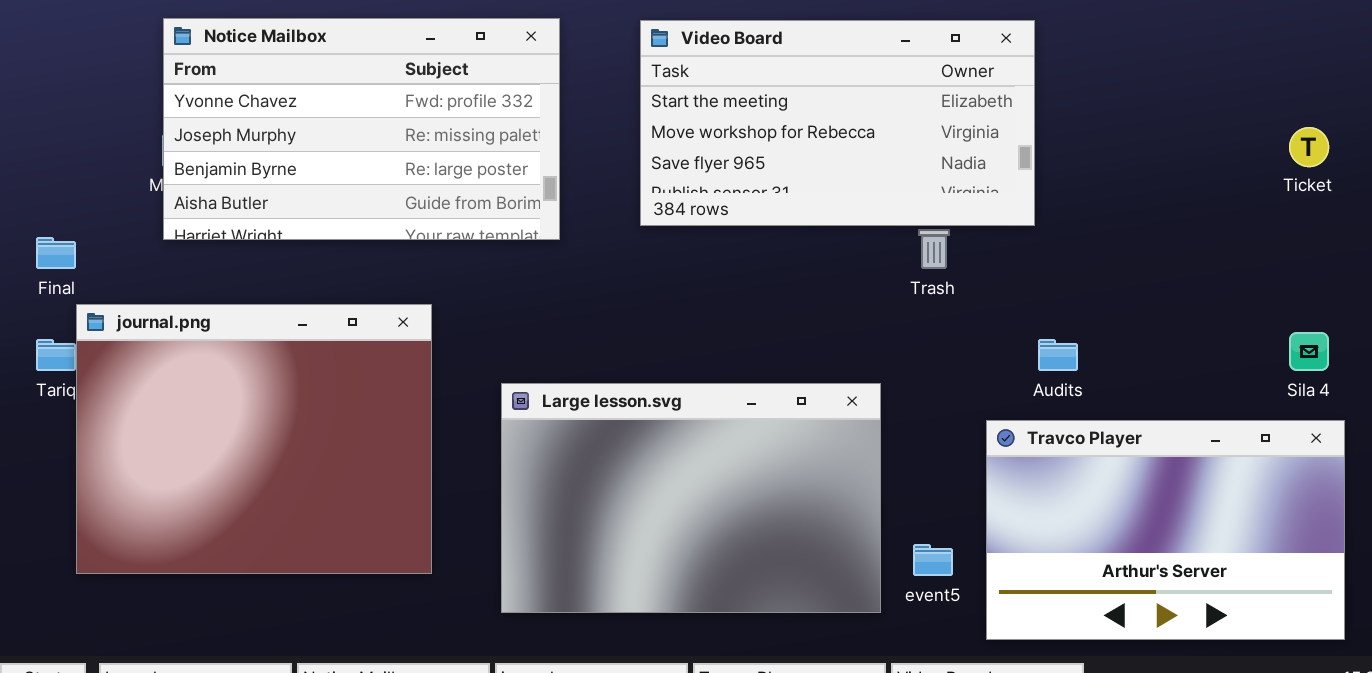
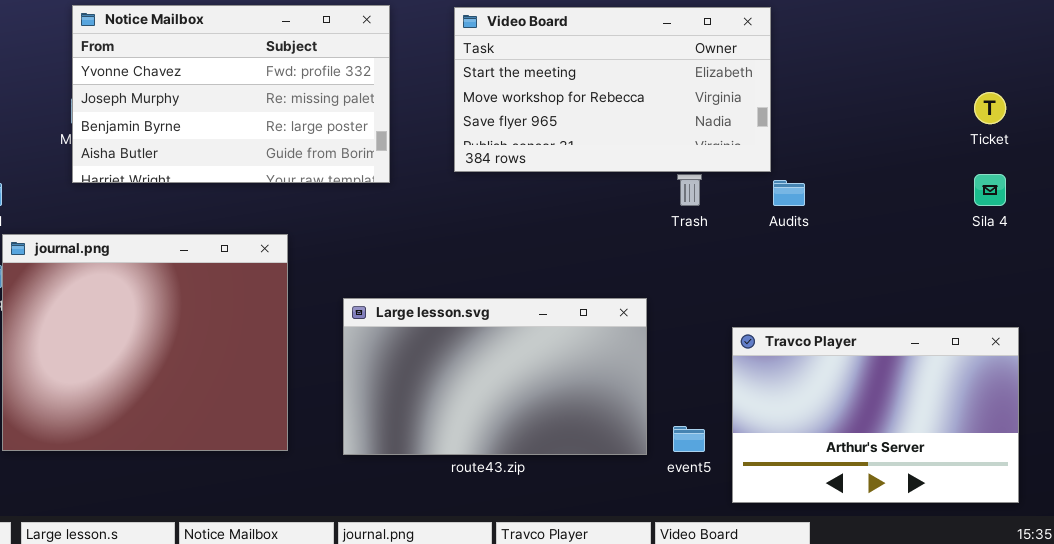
Sila 4: [1289,332,1329,371] -> [974,174,1006,206], moved
Audits: [1038,339,1078,371] -> [773,180,805,206], moved
Large lesson.svg: [501,383,881,613] -> [343,298,647,455], resized

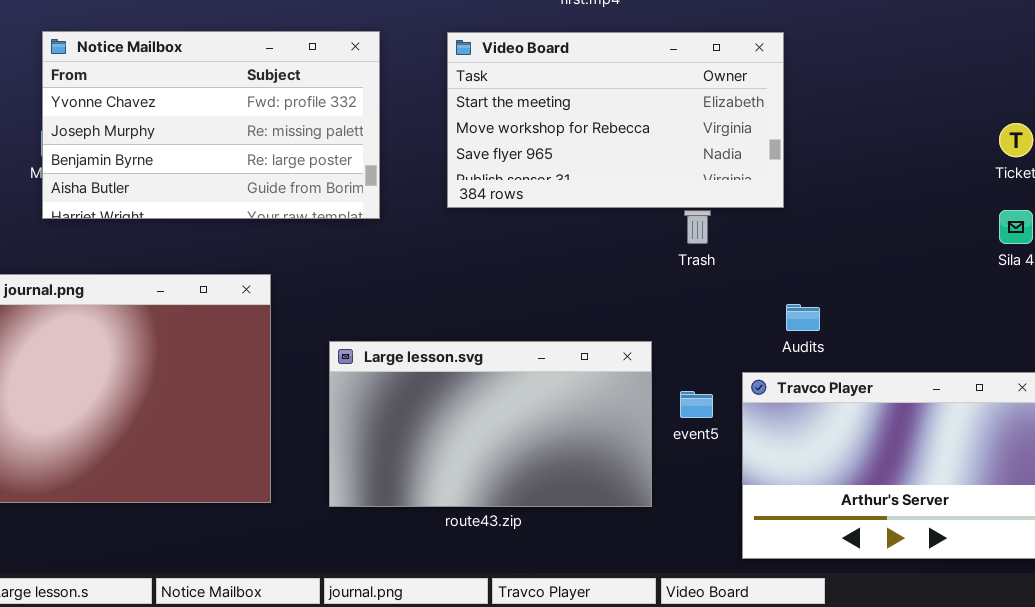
Audits: [773,180,805,206] -> [786,304,820,331], moved
event5: [673,426,705,452] -> [680,391,713,418], moved

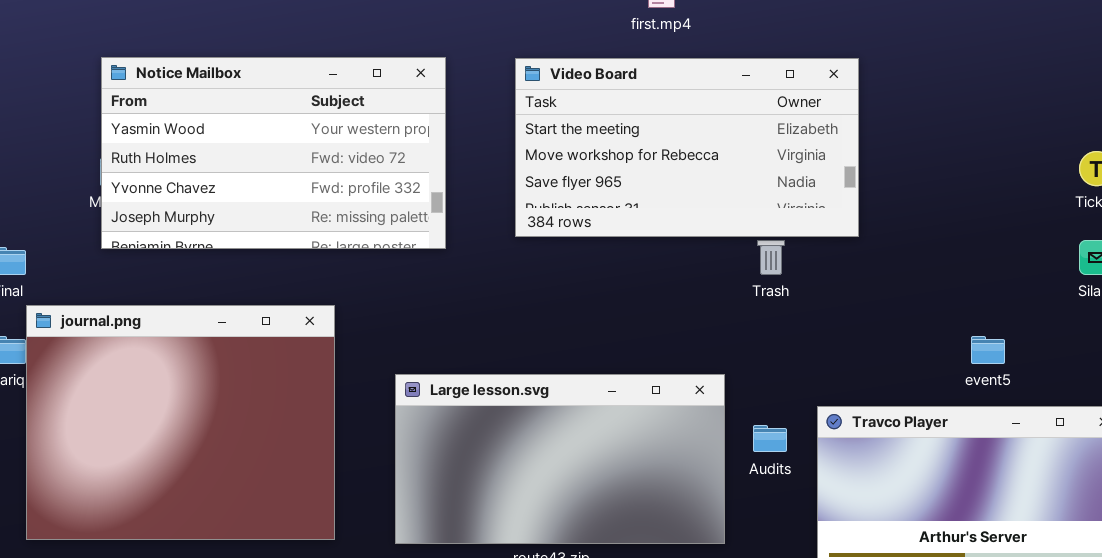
Notice Mailbox: [42,31,380,219] -> [101,57,446,249], scrolled up 2 rows
Audits: [786,304,820,331] -> [753,425,787,452], moved
event5: [680,391,713,418] -> [971,336,1005,364], moved

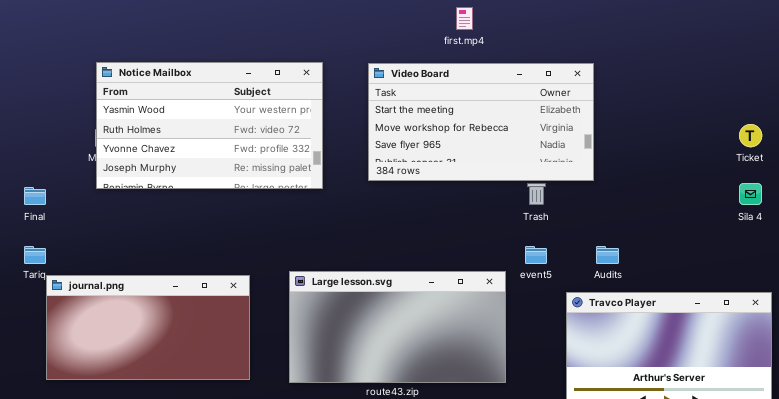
journal.png: [26,305,335,540] -> [46,275,250,380], resized
event5: [971,336,1005,364] -> [525,246,547,264], moved
Audits: [753,425,787,452] -> [596,246,619,264], moved

